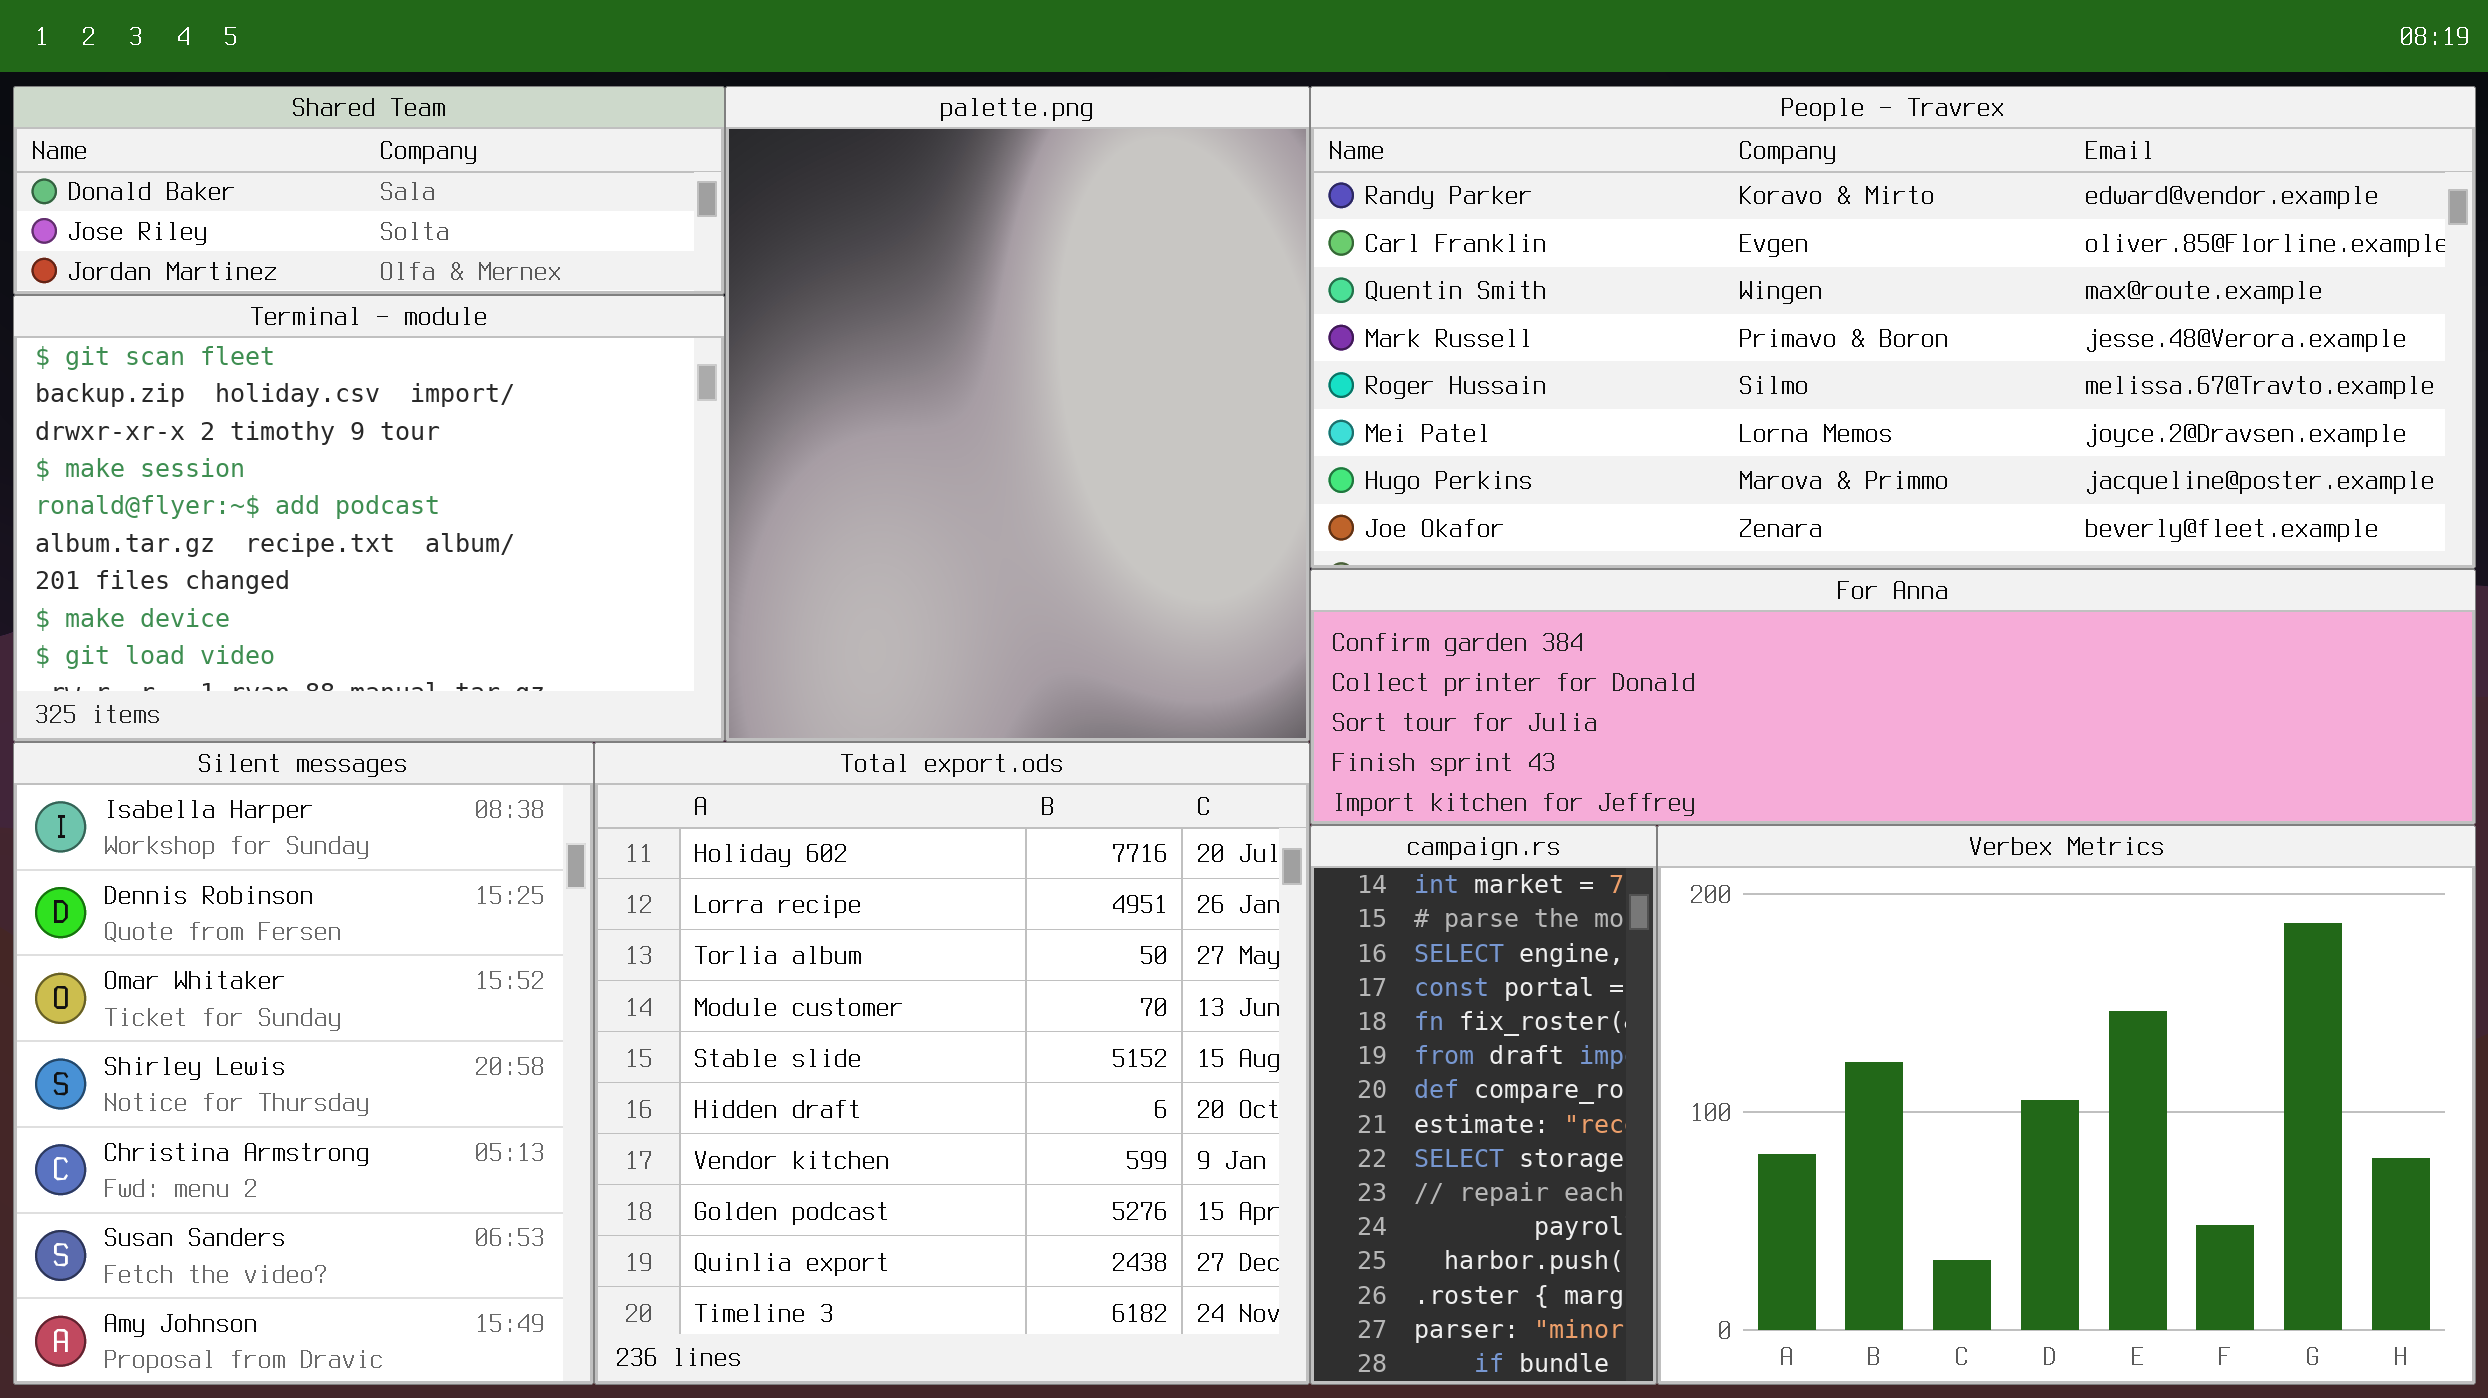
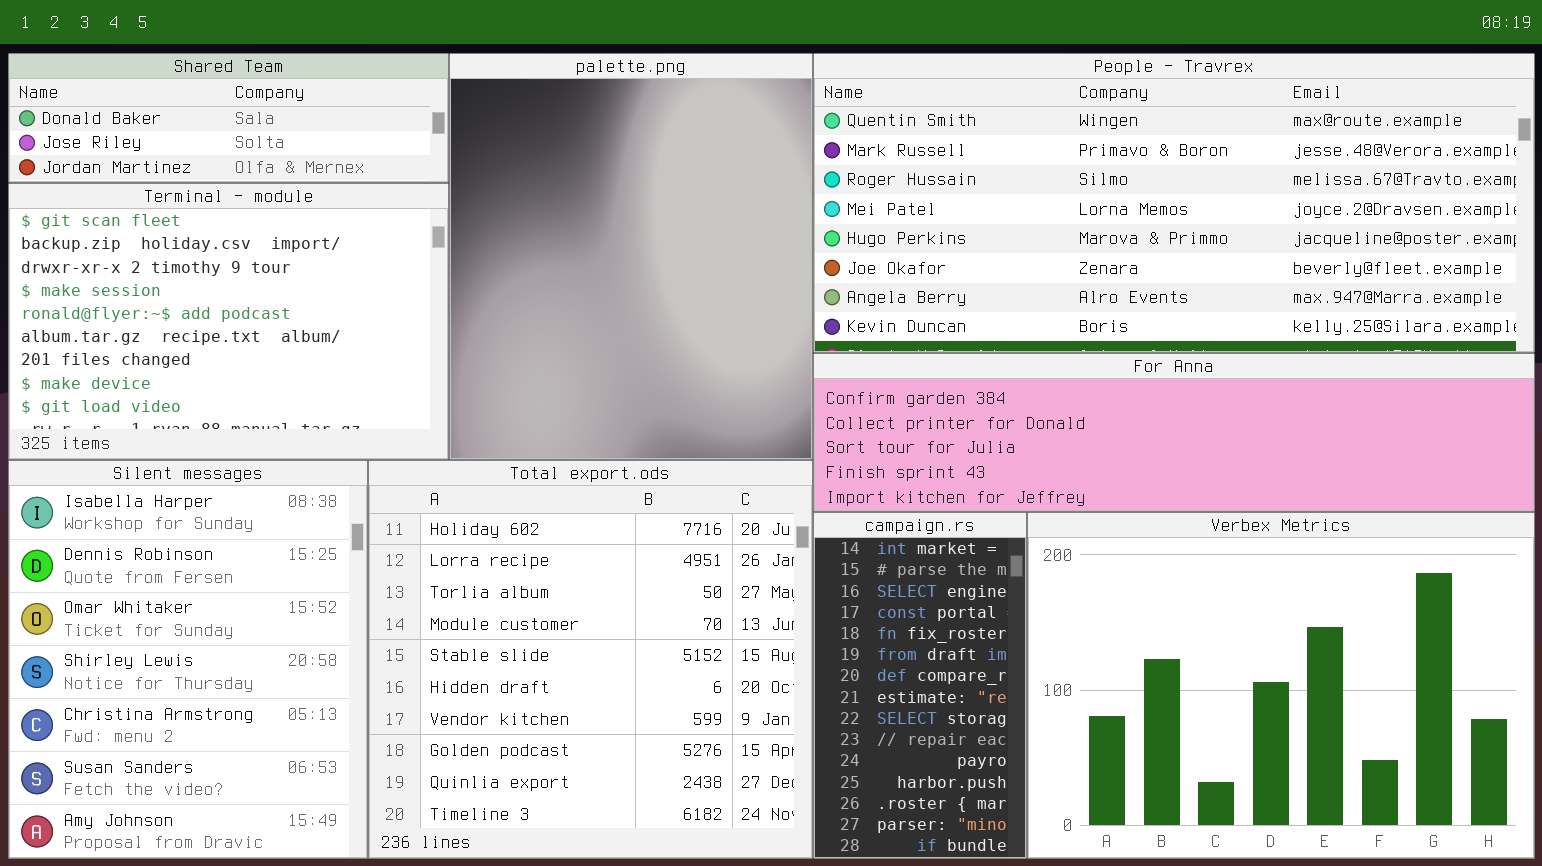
People - Travrex: [1310,86,2476,569] -> [813,53,1535,353], scrolled down 2 rows

